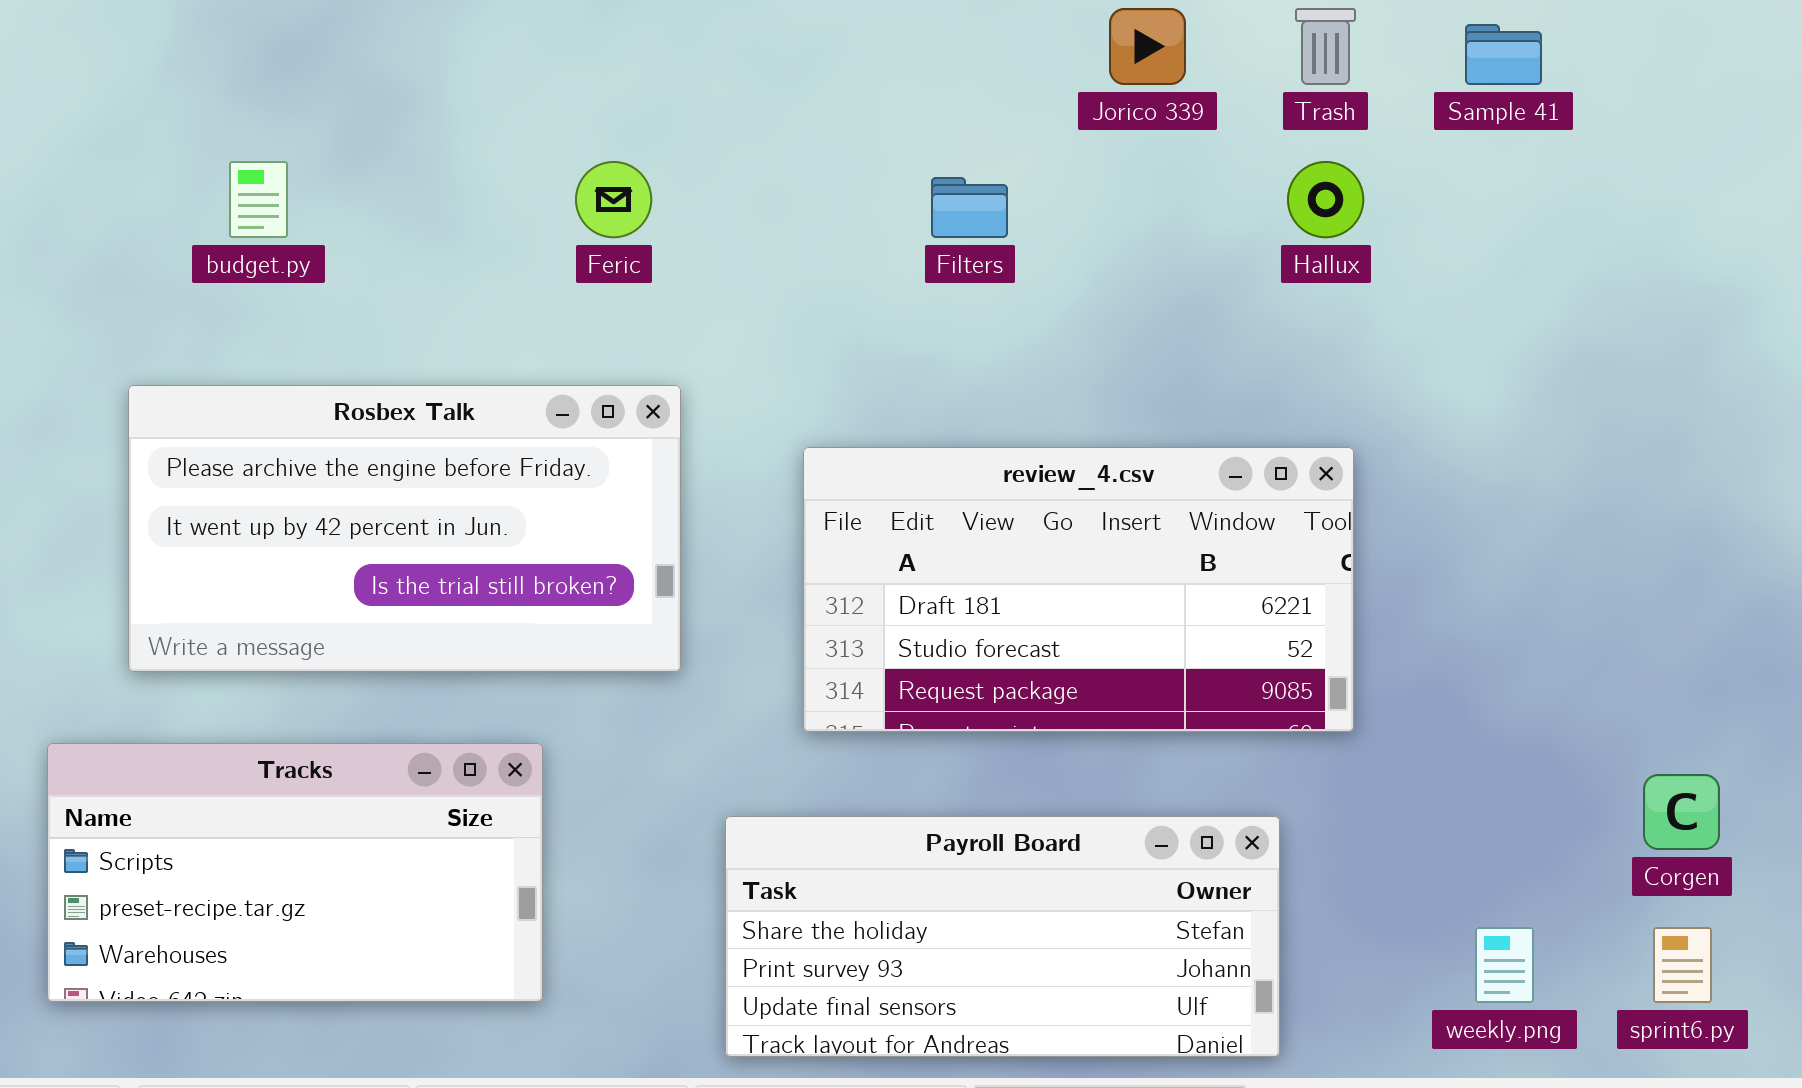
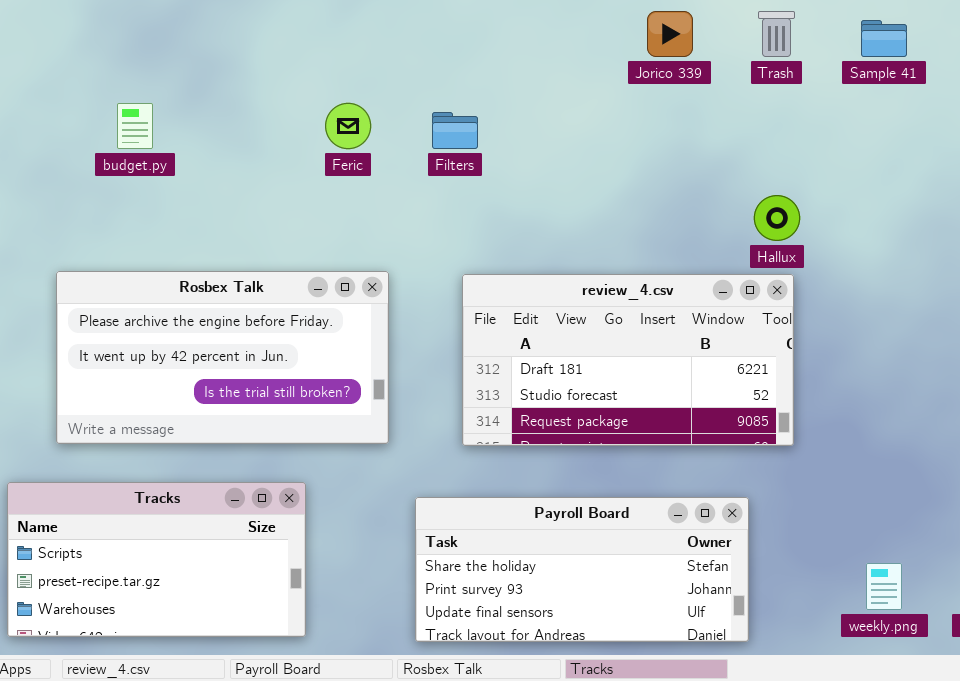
Hallux: [1287,161,1364,238] -> [754,195,800,241], moved
Filters: [931,177,1008,238] -> [432,112,478,149], moved
Rosbex Talk: [128,385,681,672] -> [56,271,389,444], moved
Tracks: [47,743,543,1002] -> [7,482,306,637], moved

